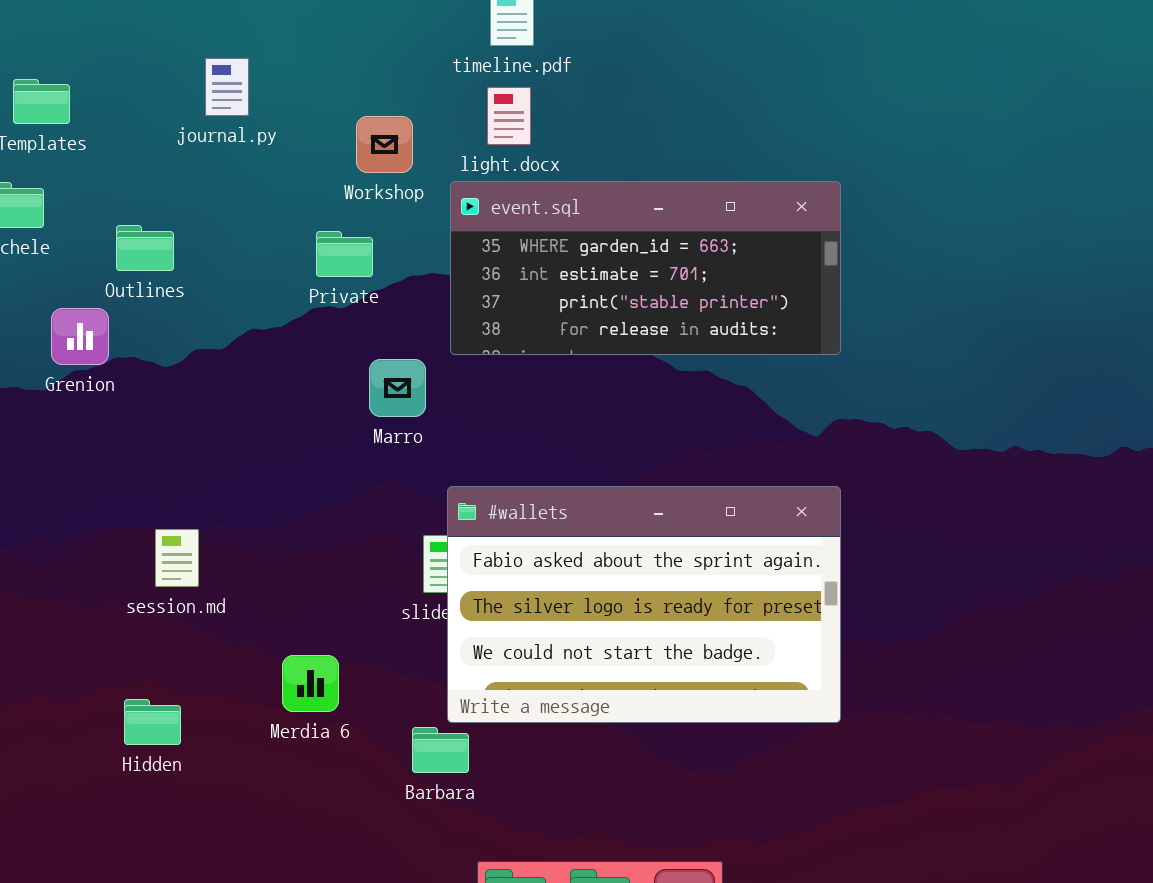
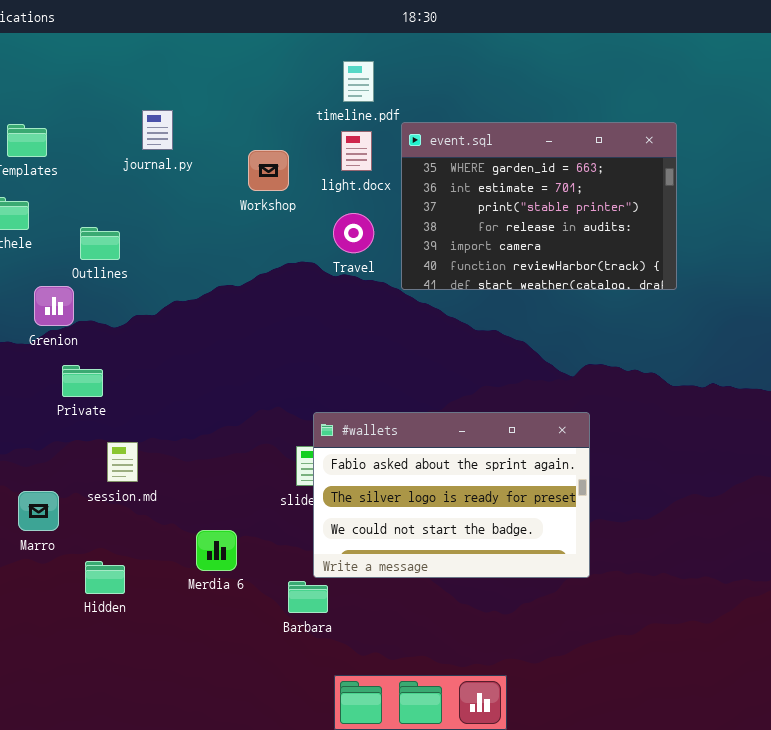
event.sql: [450,181,841,355] -> [401,122,677,290], moved, resized
Private: [316,231,373,277] -> [62,365,103,397], moved
Marro: [369,359,426,417] -> [18,491,59,531], moved

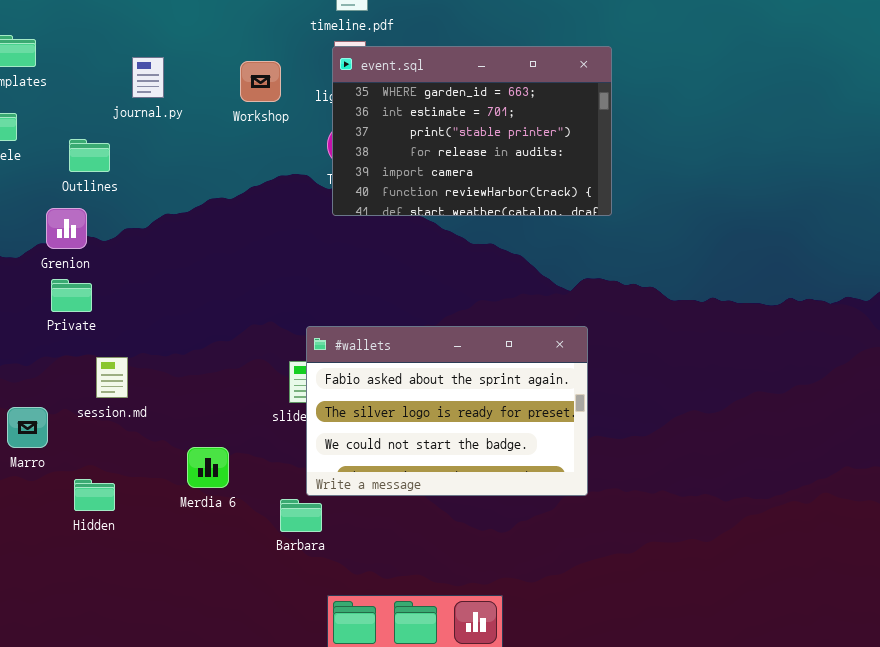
journal.py: [142,110,173,150] -> [132,57,164,98], moved
event.sql: [401,122,677,290] -> [332,46,612,216], moved
Grenion: [34,286,74,326] -> [46,208,87,249], moved

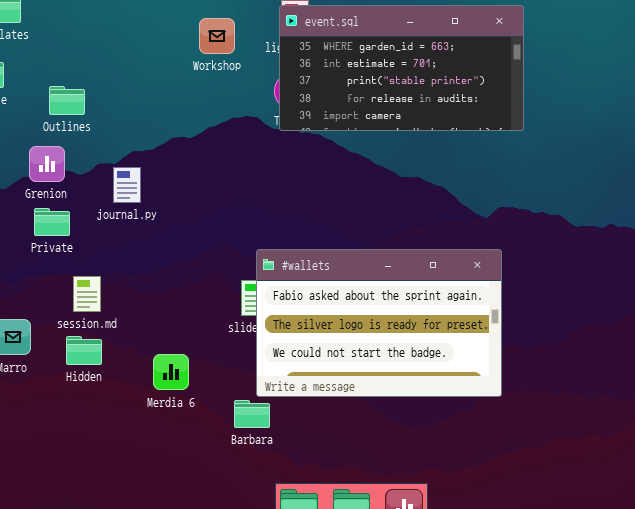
event.sql: [332,46,612,216] -> [279,5,524,131], resized
journal.py: [132,57,164,98] -> [113,167,141,203], moved
Hidden: [74,479,115,511] -> [66,336,102,365], moved

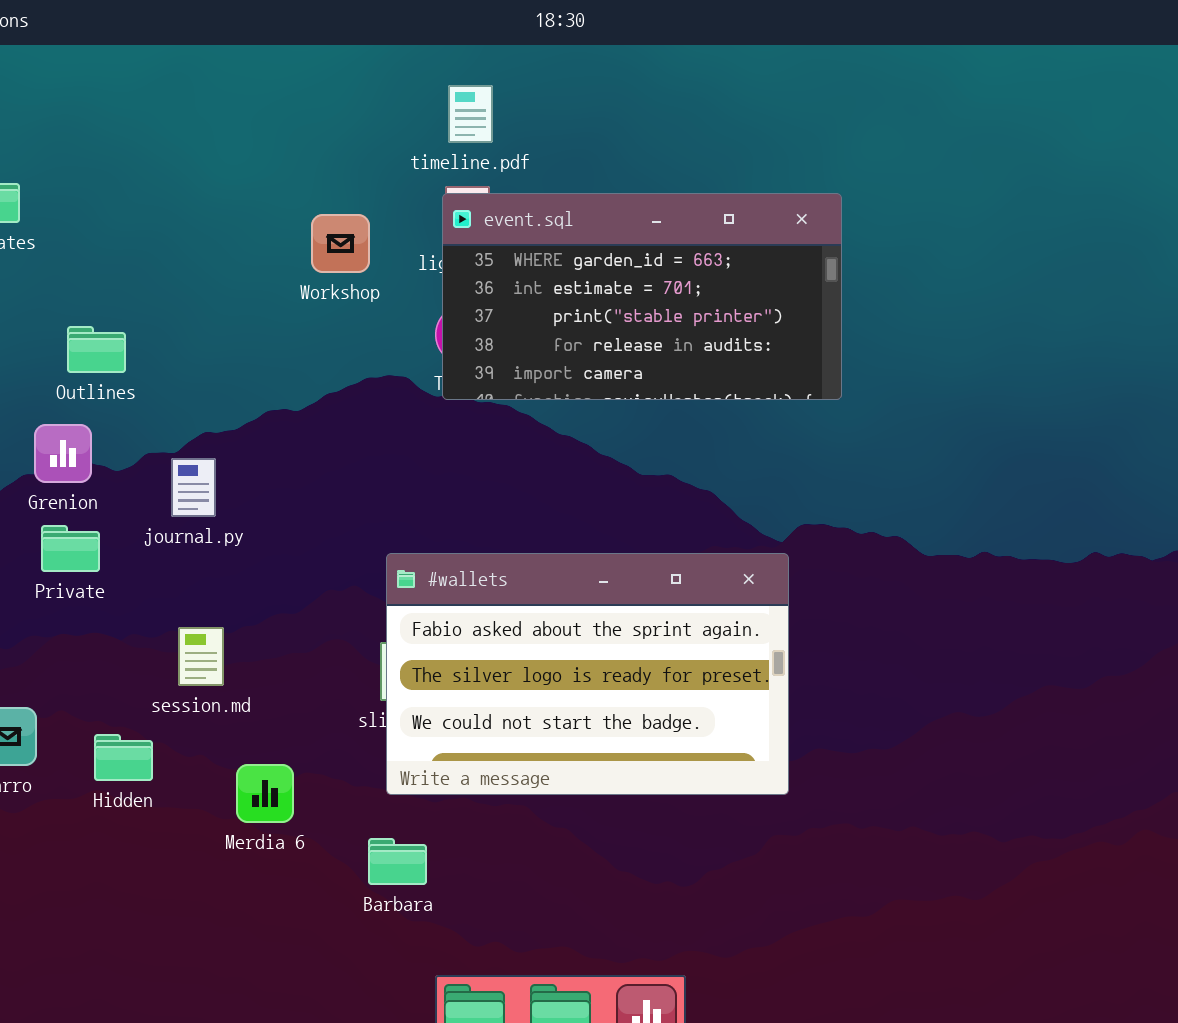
#wallets: [256,249,502,397] -> [386,553,789,795], moved
session.md: [73,276,101,312] -> [178,627,224,686], moved

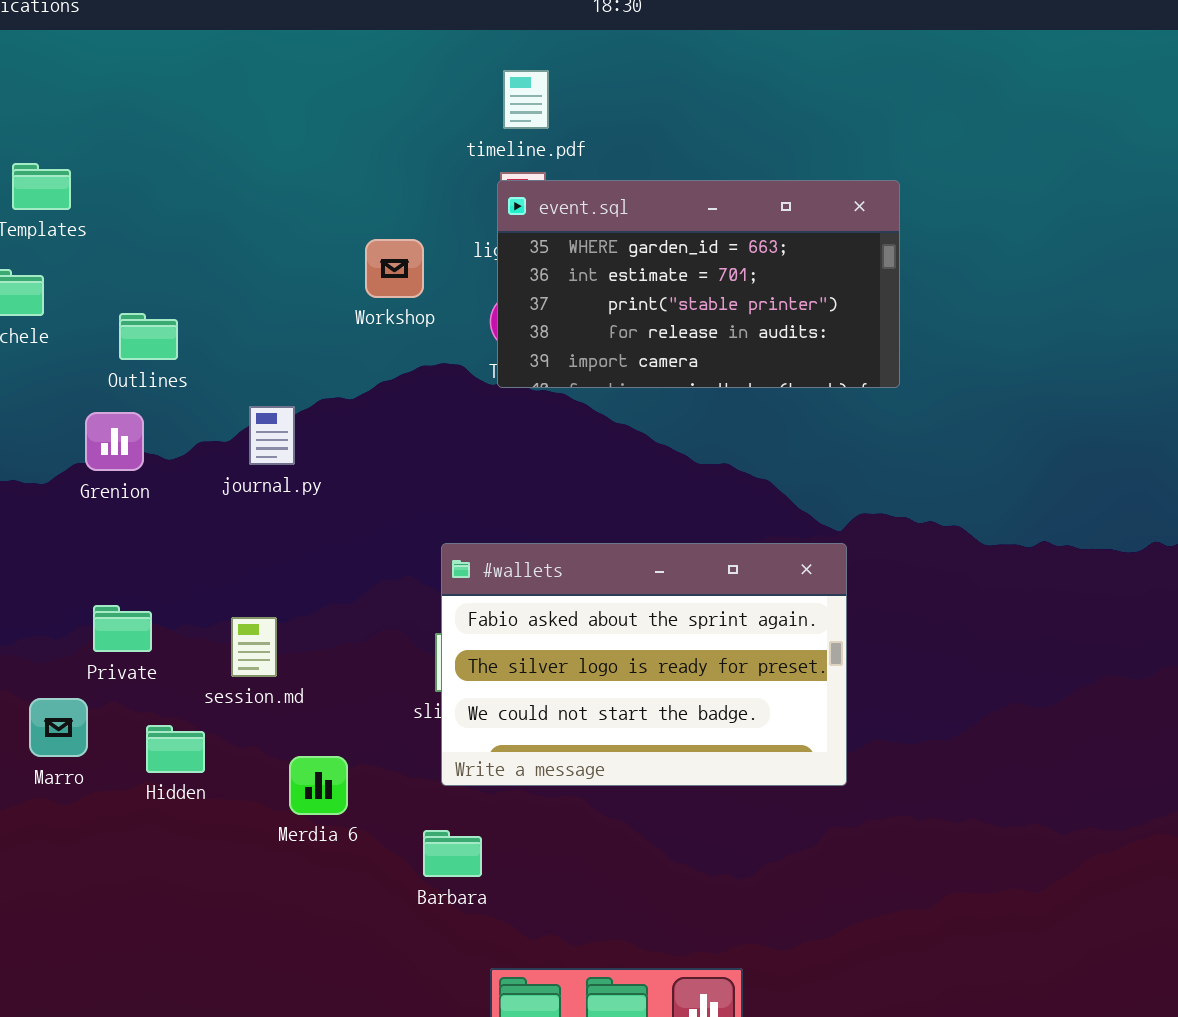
Workshop: [311,214,370,273] -> [365,239,424,298], moved
journal.py: [171,458,216,517] -> [249,406,295,465], moved
Private: [41,525,100,572] -> [93,605,152,652], moved

